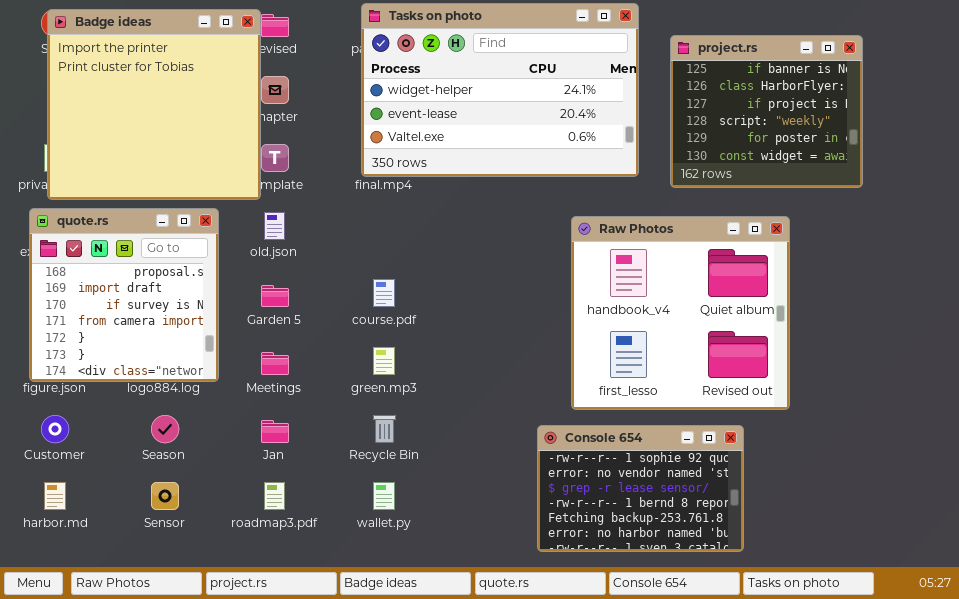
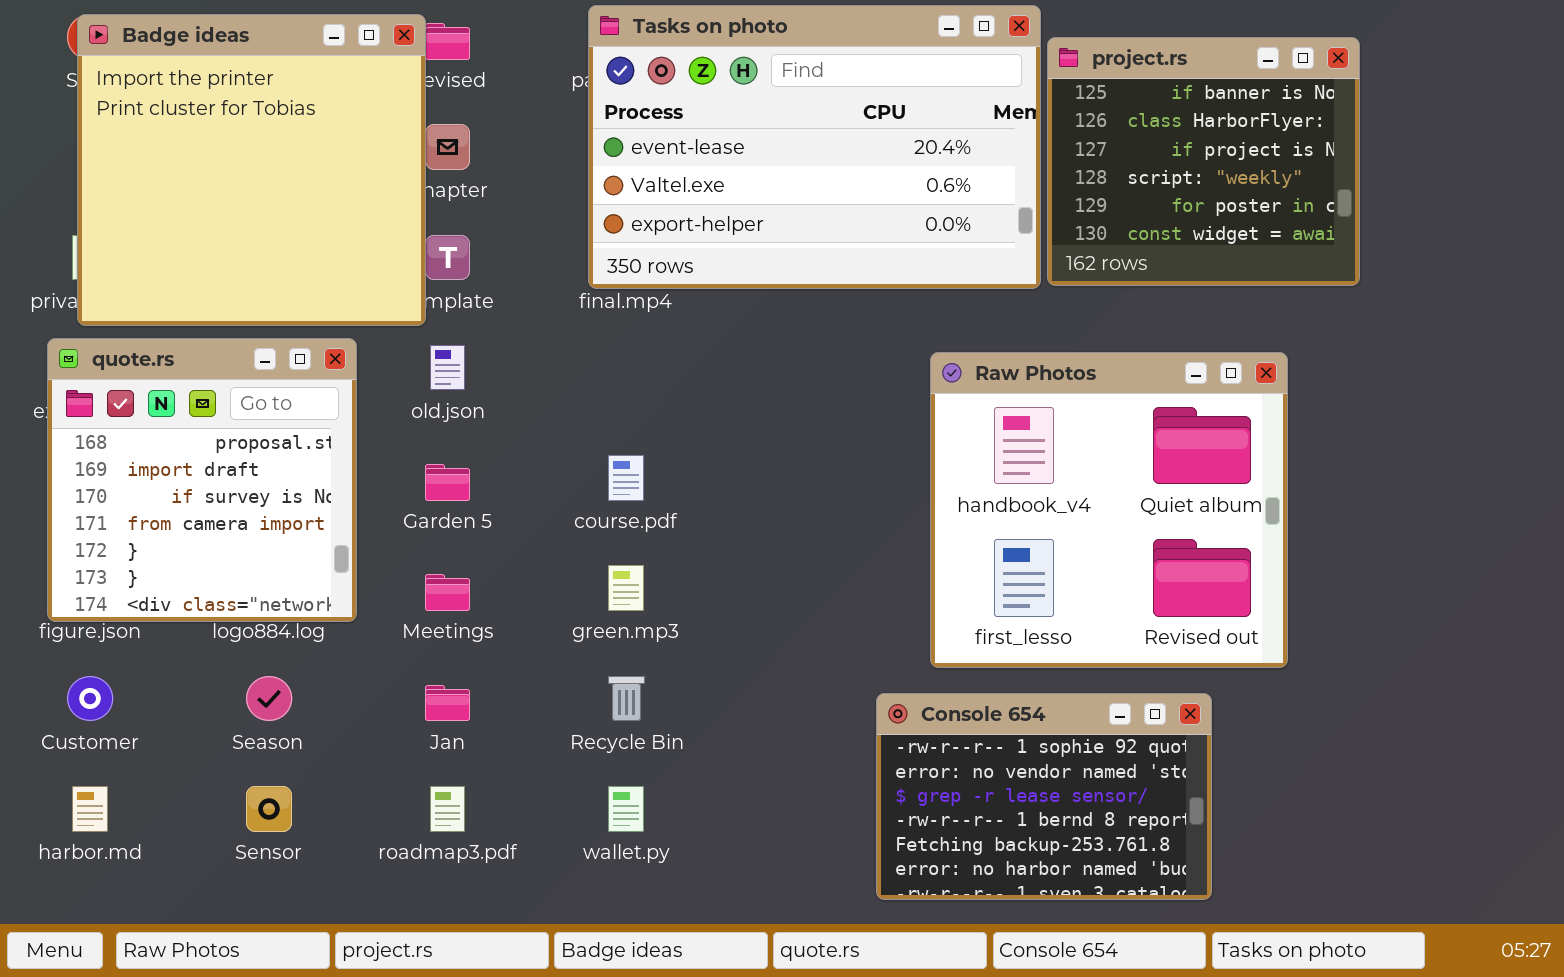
Tasks on photo: [361,3,639,177] -> [588,5,1041,289], scrolled down 1 row
project.rs: [670,35,863,188] -> [1047,37,1360,286], moved

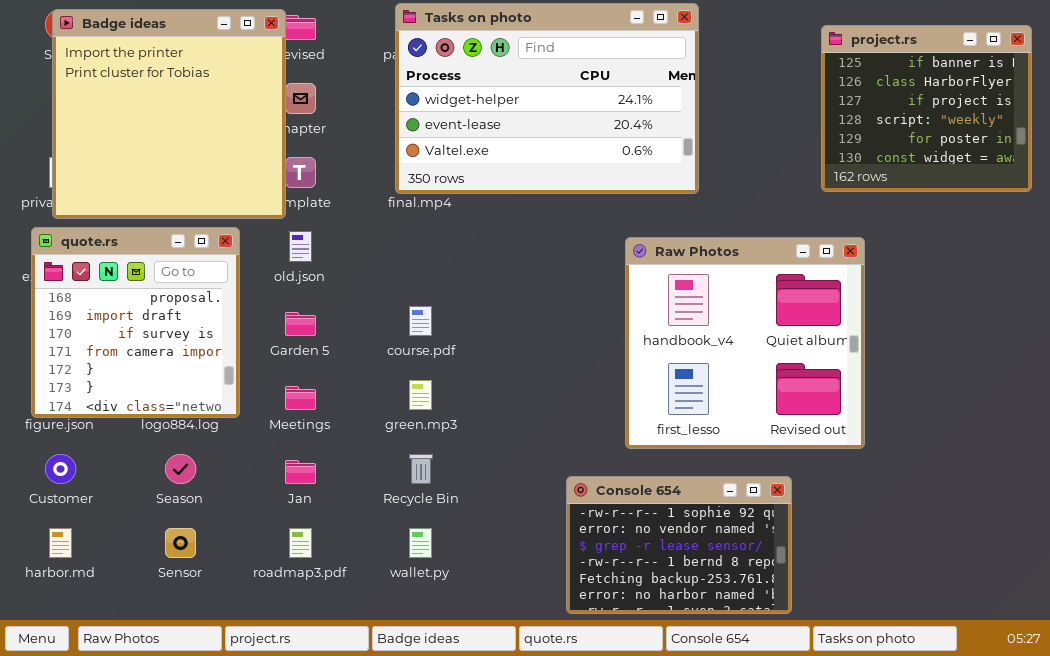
Tasks on photo: [588,5,1041,289] -> [395,3,699,194], scrolled up 1 row
project.rs: [1047,37,1360,286] -> [821,25,1032,192], moved
Console 654: [876,693,1212,900] -> [566,476,792,614], moved

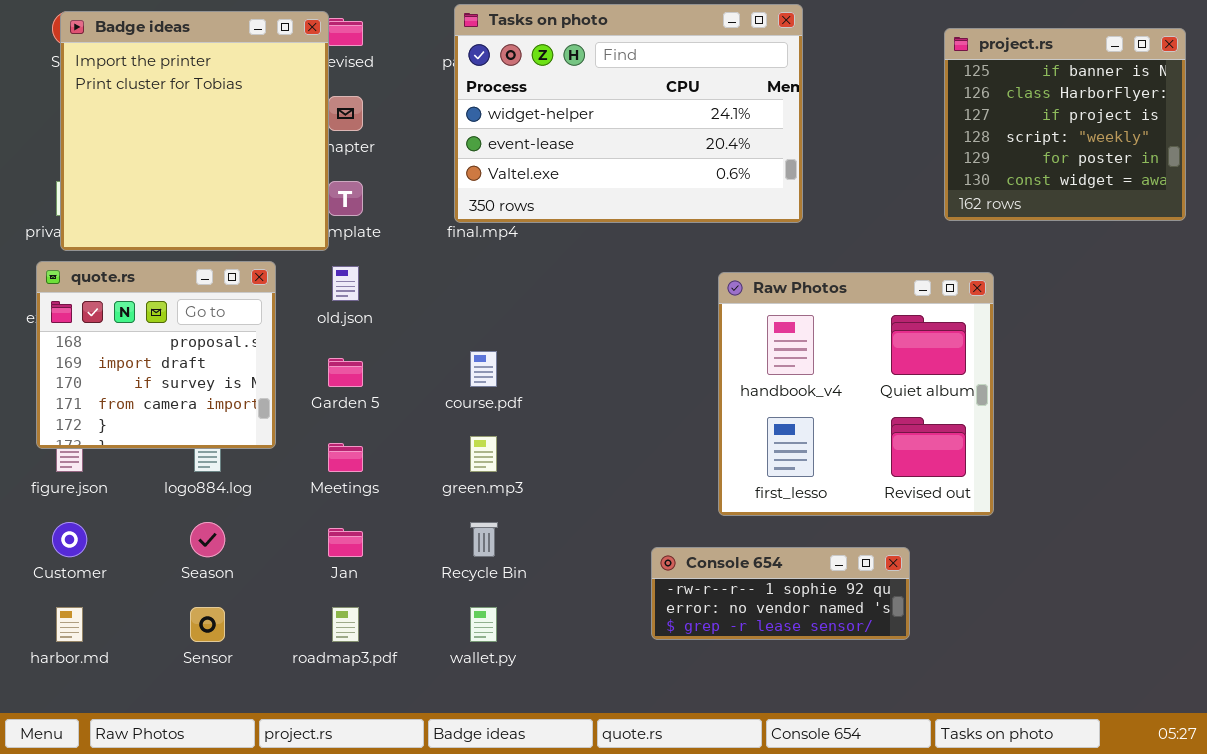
quote.rs: [31,227,240,418] -> [36,261,276,449], resized
Console 654: [566,476,792,614] -> [651,547,910,640], resized

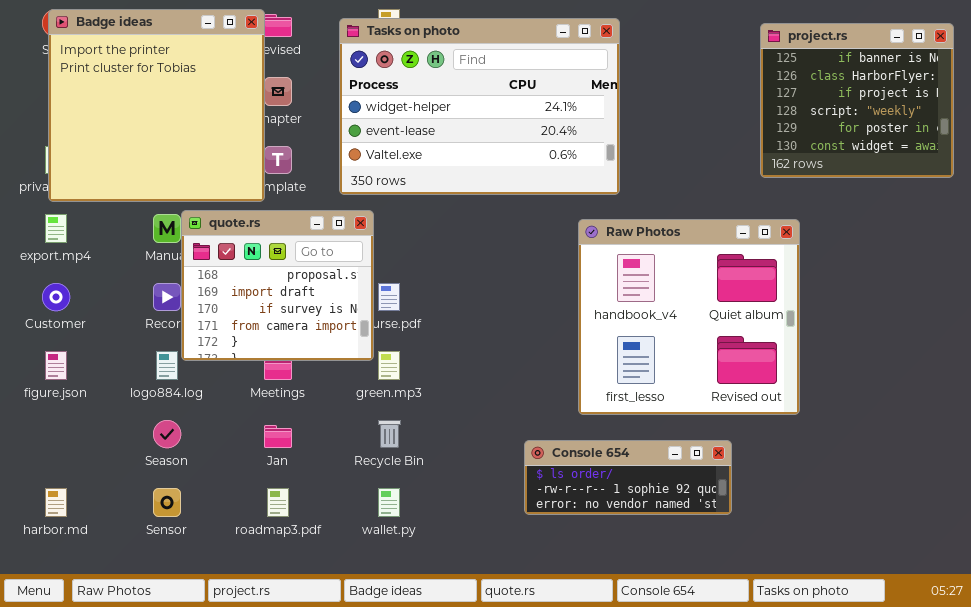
Tasks on photo: [454,4,803,223] -> [339,18,620,195], moved
quote.rs: [36,261,276,449] -> [181,210,374,361], moved
Customer: [52,522,87,557] -> [42,283,70,311], moved
Console 654: [651,547,910,640] -> [524,440,732,515], scrolled up 1 row

